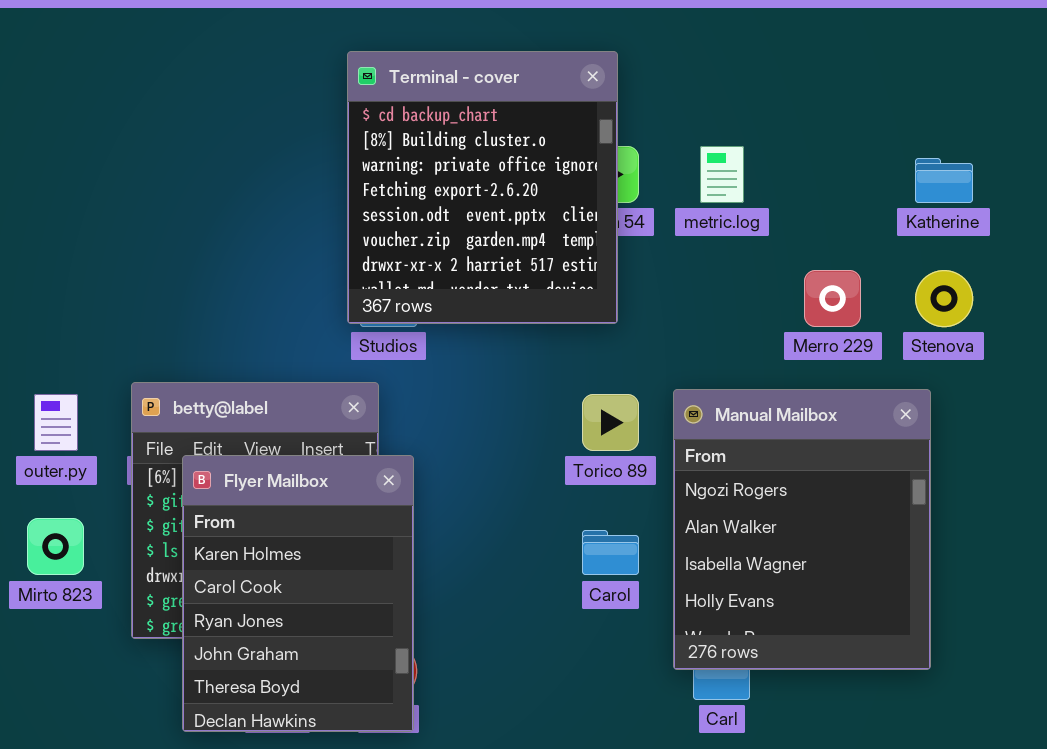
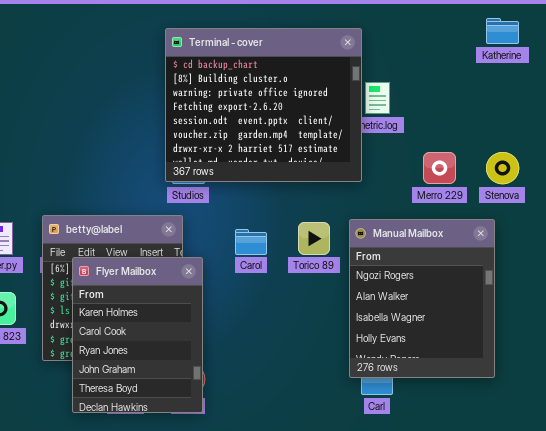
Terminal - cover: [347,51,618,324] -> [165,28,362,182], resized
Katherine: [915,158,973,203] -> [486,18,519,44], moved
Carol: [582,530,639,575] -> [235,229,267,255], moved

